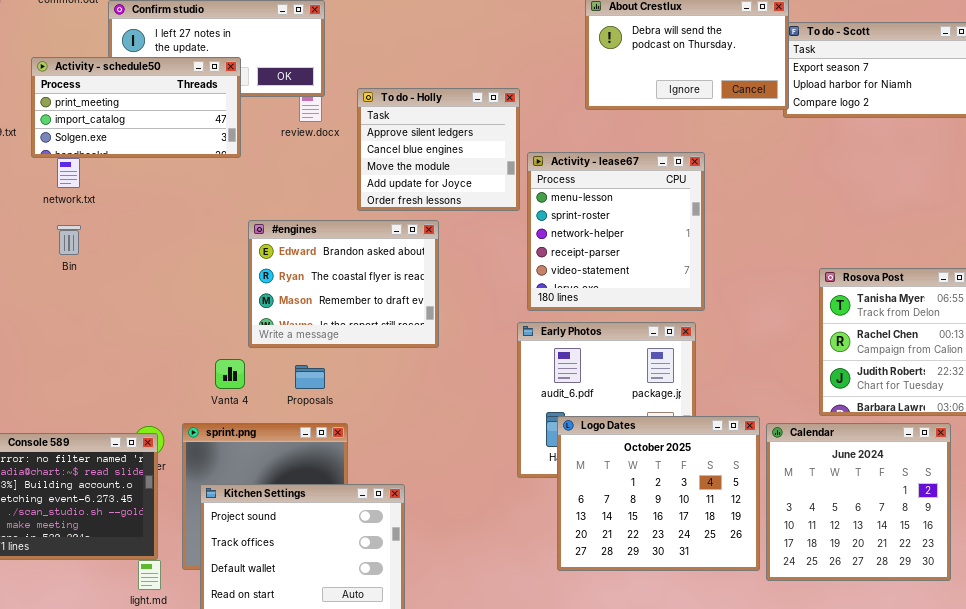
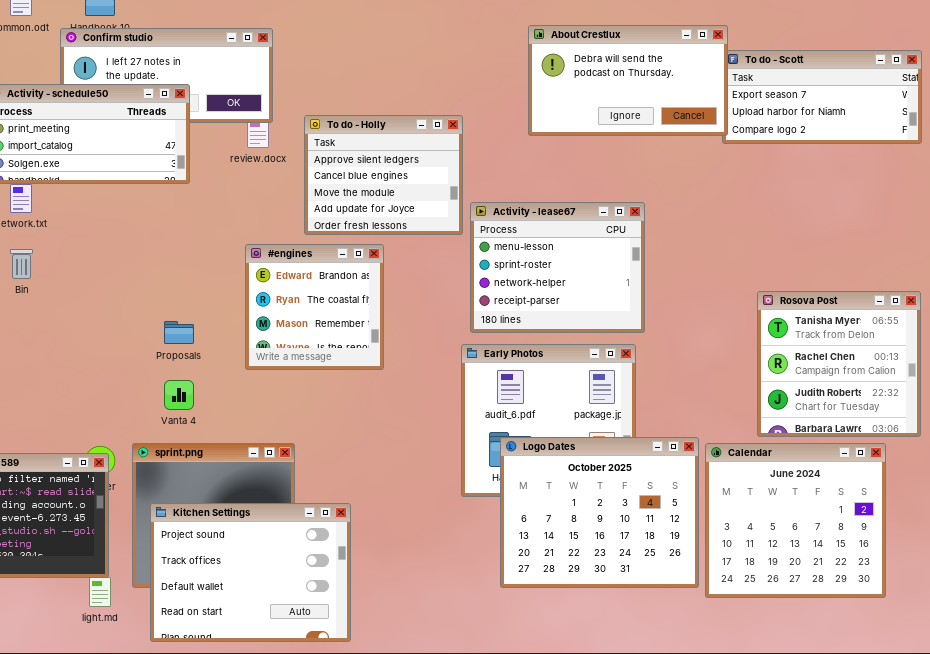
Activity - lease67: [527,152,705,311] -> [470,202,645,333], resized
#engines: [248,220,439,348] -> [245,244,384,370], resized
Proposals: [295,365,325,389] -> [164,321,194,344], moved

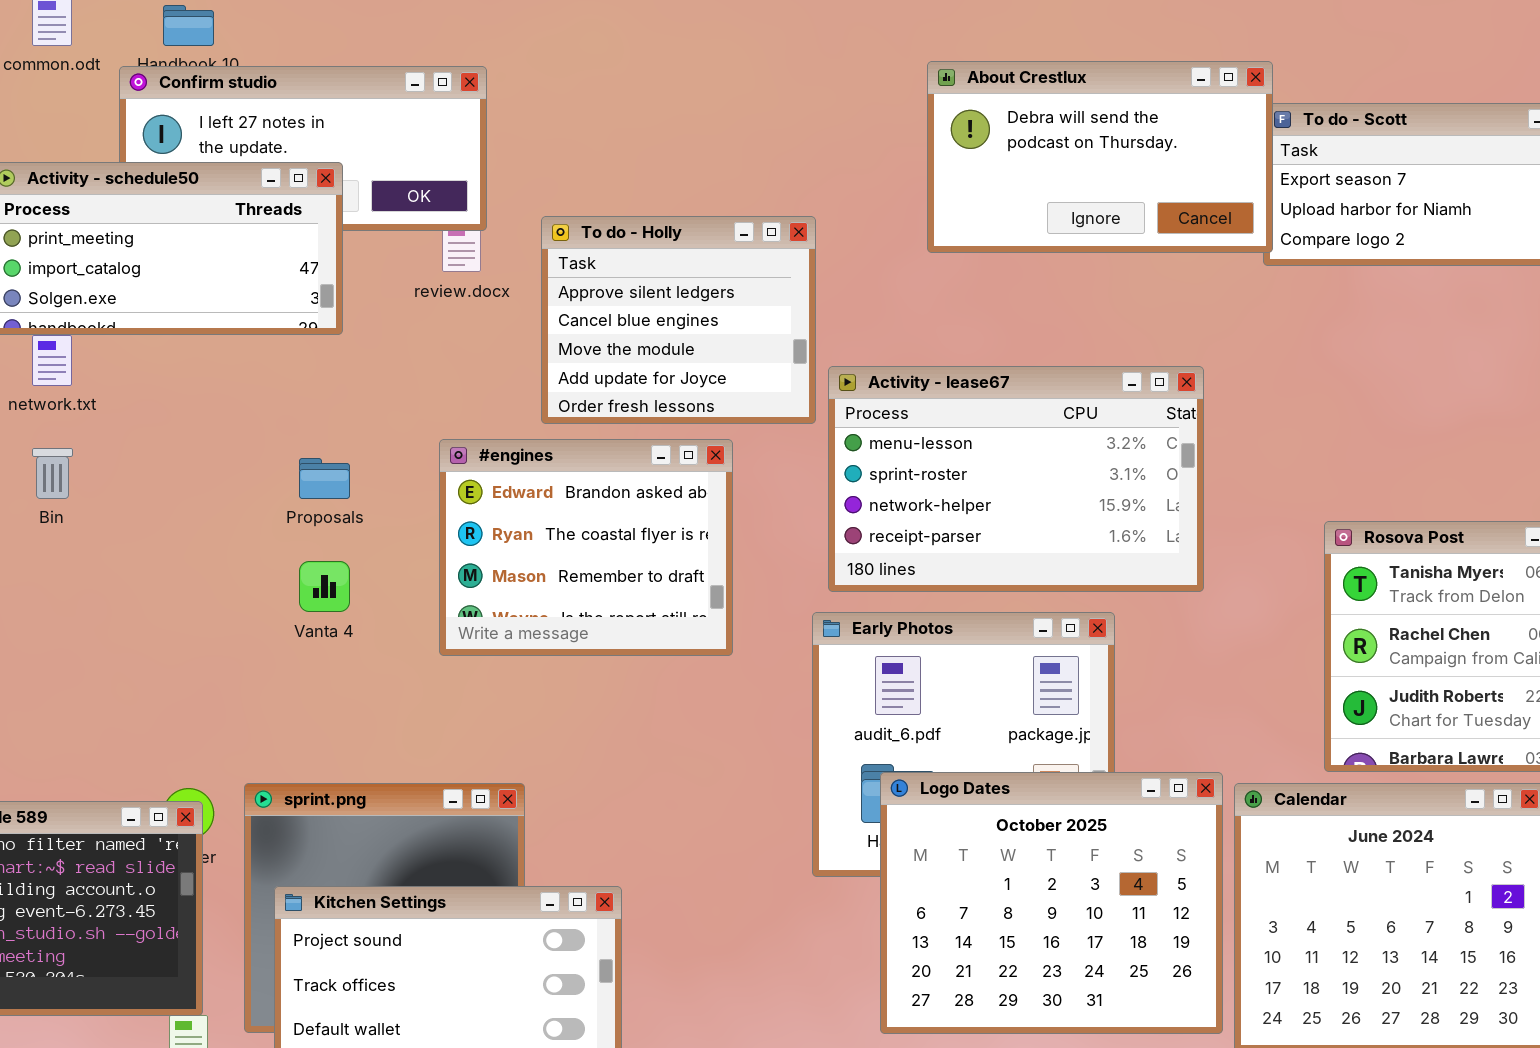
Activity - lease67: [470,202,645,333] -> [828,366,1204,592], resized
#engines: [245,244,384,370] -> [439,439,733,656], resized
Proposals: [164,321,194,344] -> [299,458,350,499], moved
Vanta 4: [164,380,194,410] -> [299,561,350,612], moved

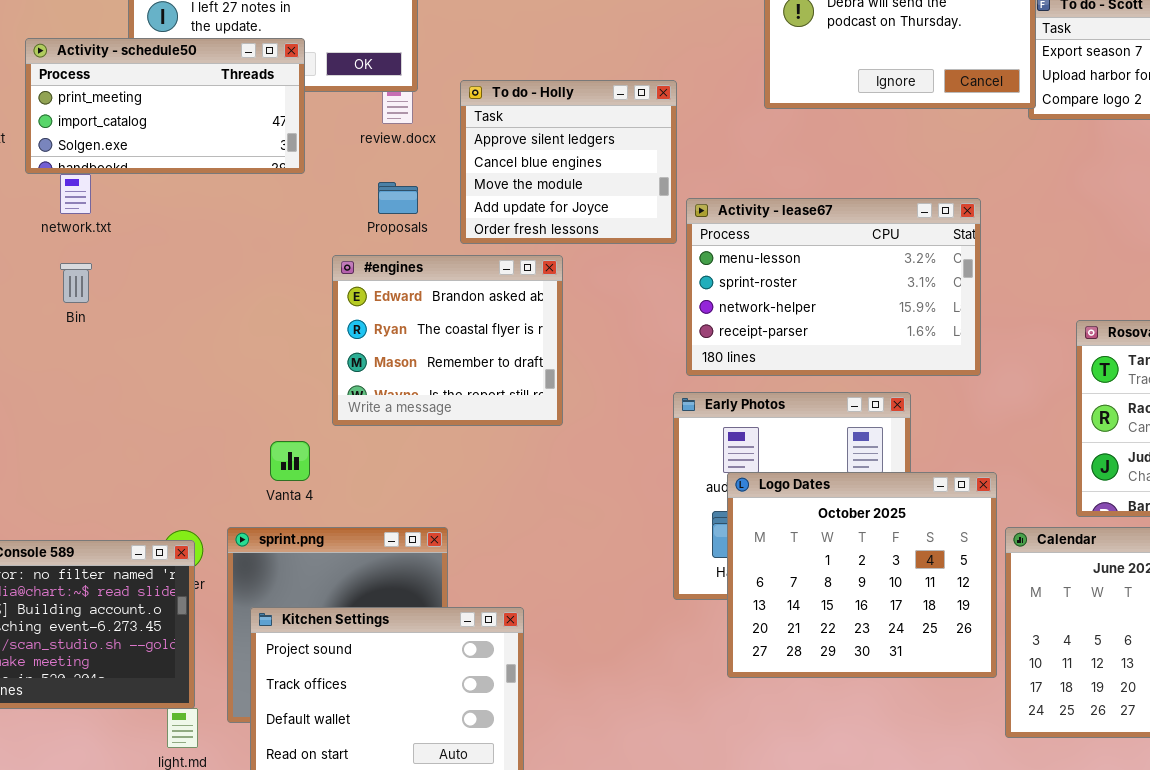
#engines: [439,439,733,656] -> [332,255,563,426], moved
Proposals: [299,458,350,499] -> [378,182,418,214], moved
Vanta 4: [299,561,350,612] -> [270,441,310,481], moved
Logo Dates: [880,772,1223,1034] -> [727,472,997,678], moved

